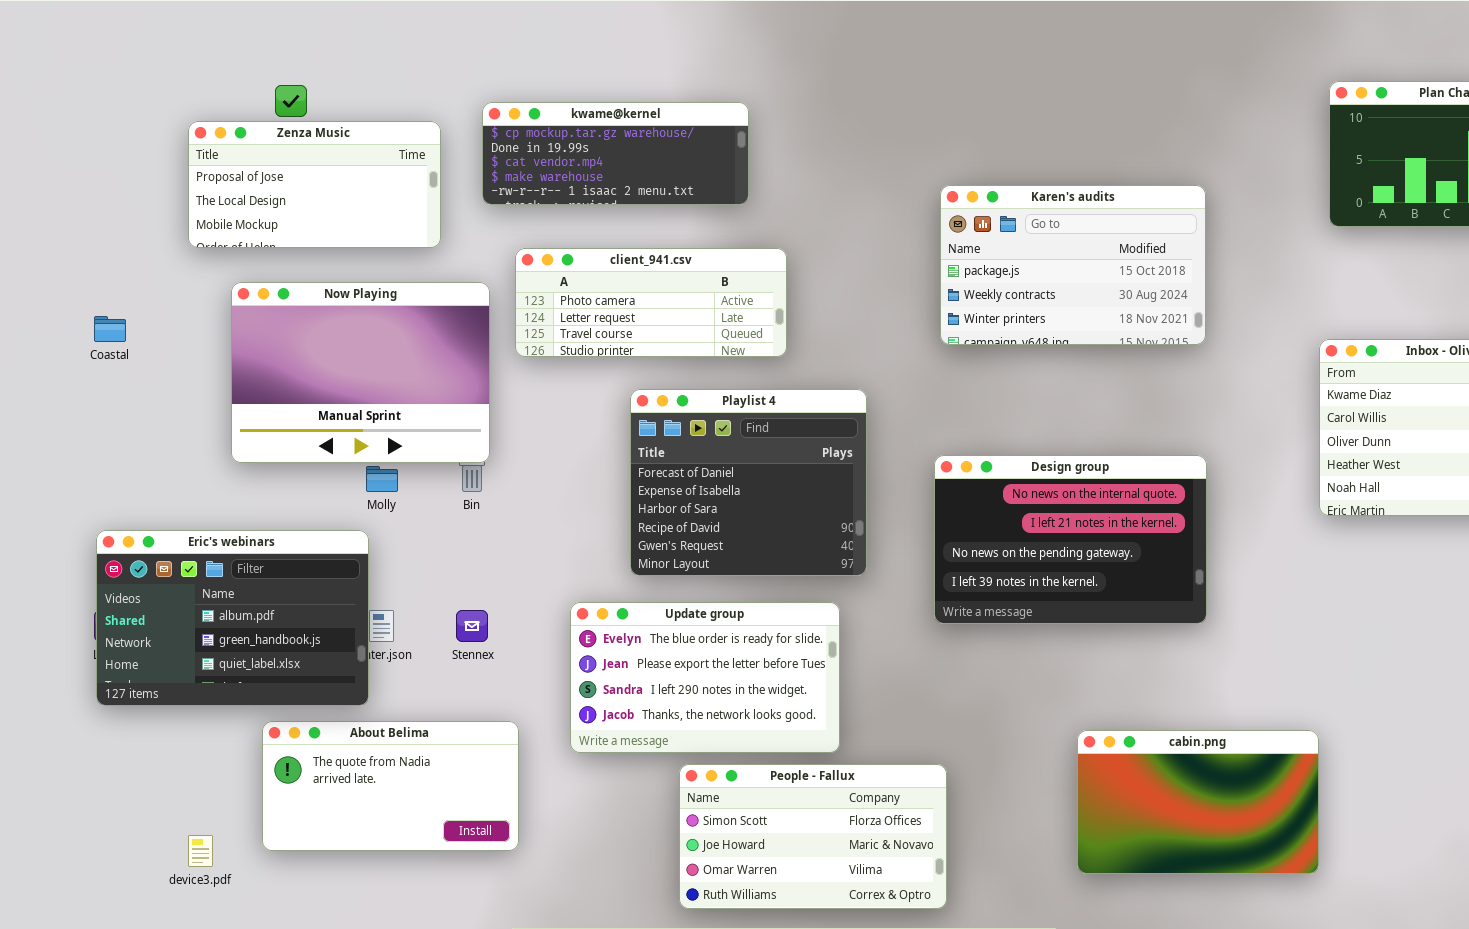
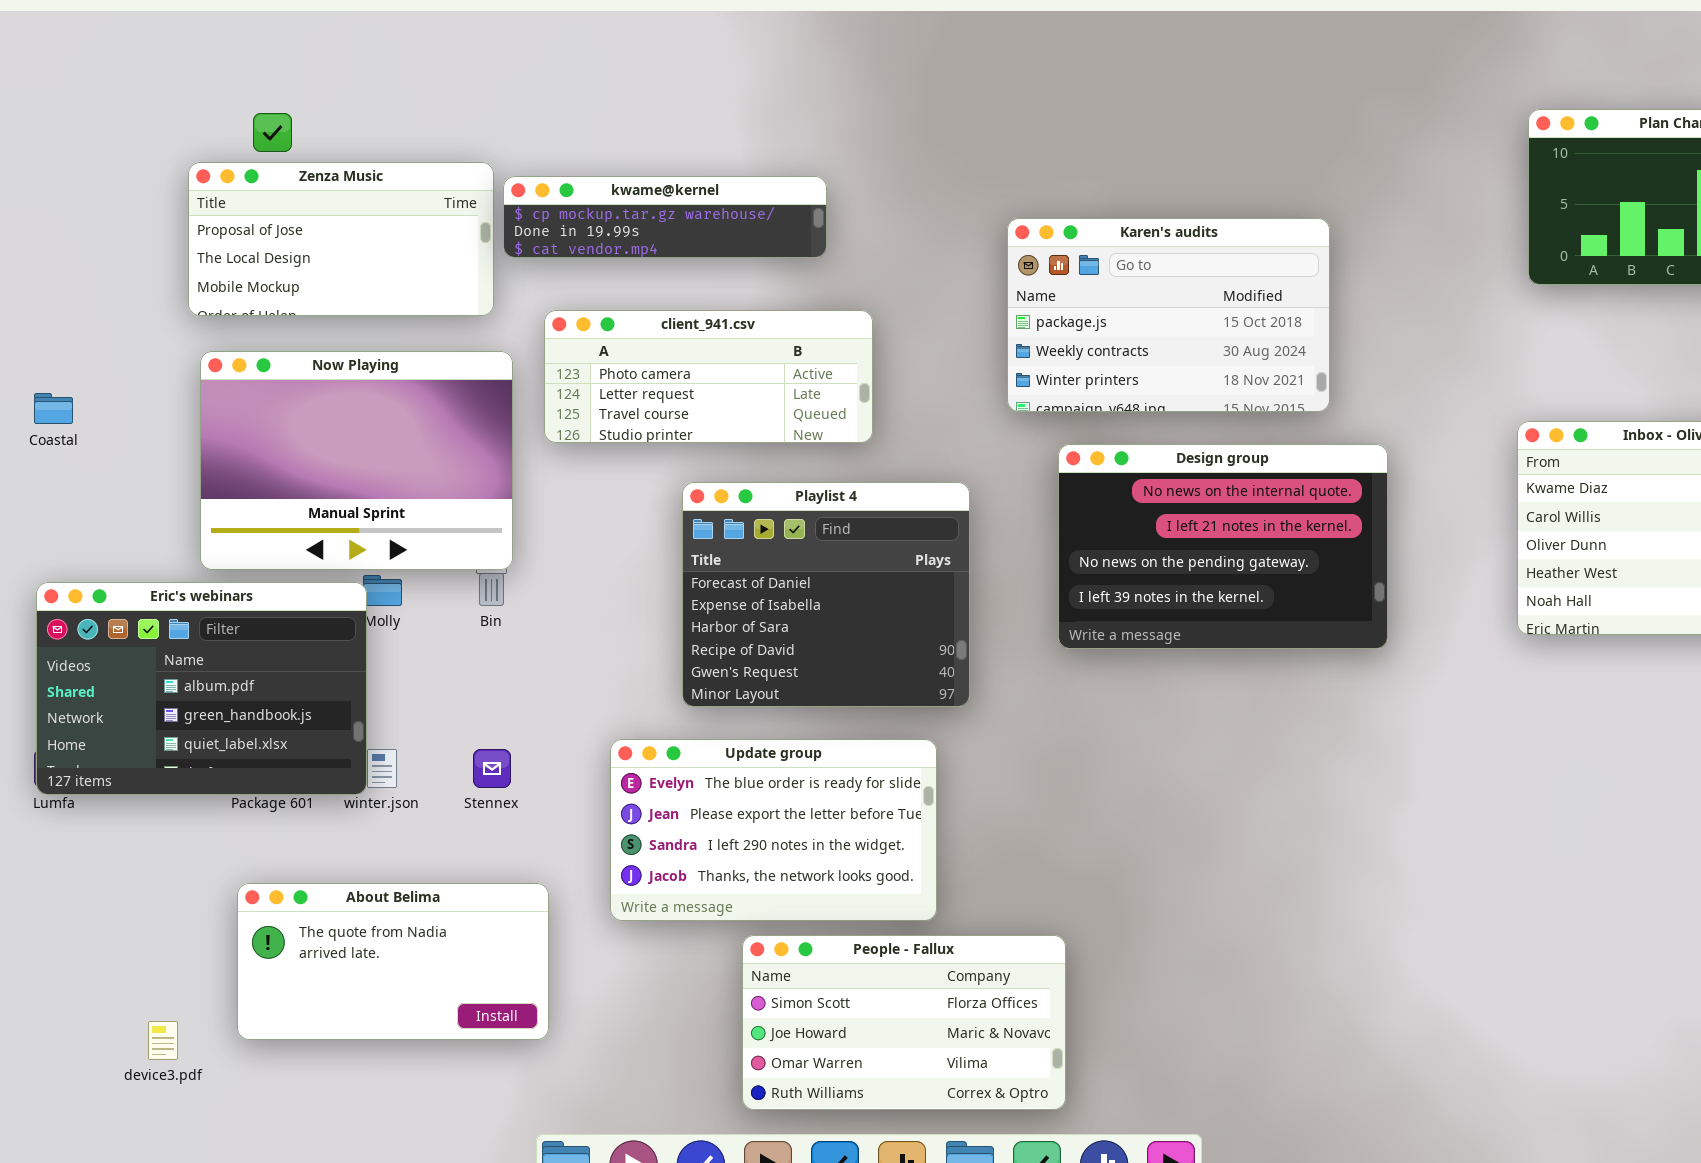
kwame@kernel: [482,102,749,205] -> [503,176,827,258], resized
Zenza Music: [188,121,441,248] -> [188,162,494,316], moved
Karen's audits: [940,185,1206,345] -> [1007,218,1330,412], moved
Design group: [934,455,1207,624] -> [1058,444,1388,649], moved
Eric's webinars: [96,530,369,706] -> [36,582,367,795], moved
cabin.png: [1077,730,1319,874] -> none, closed

